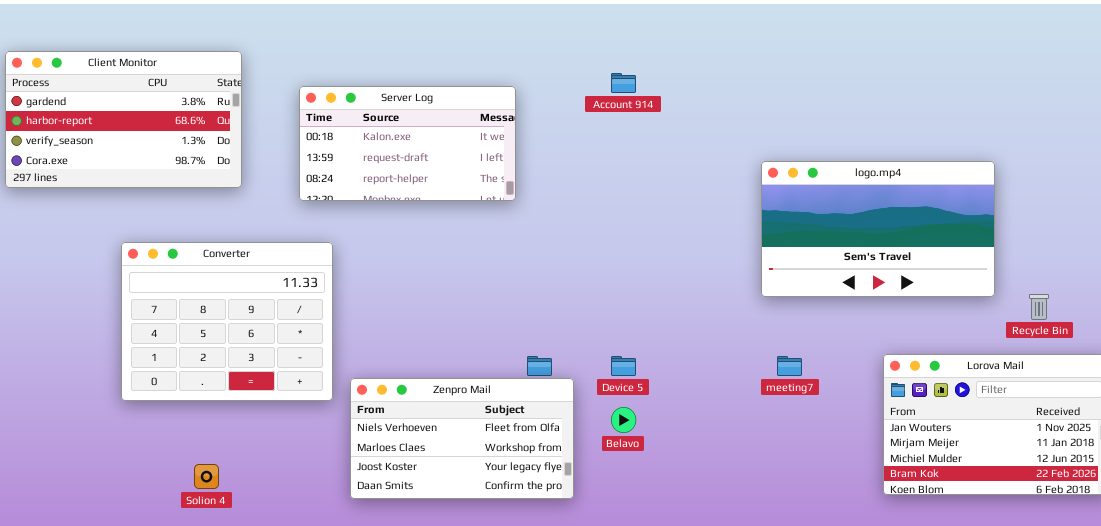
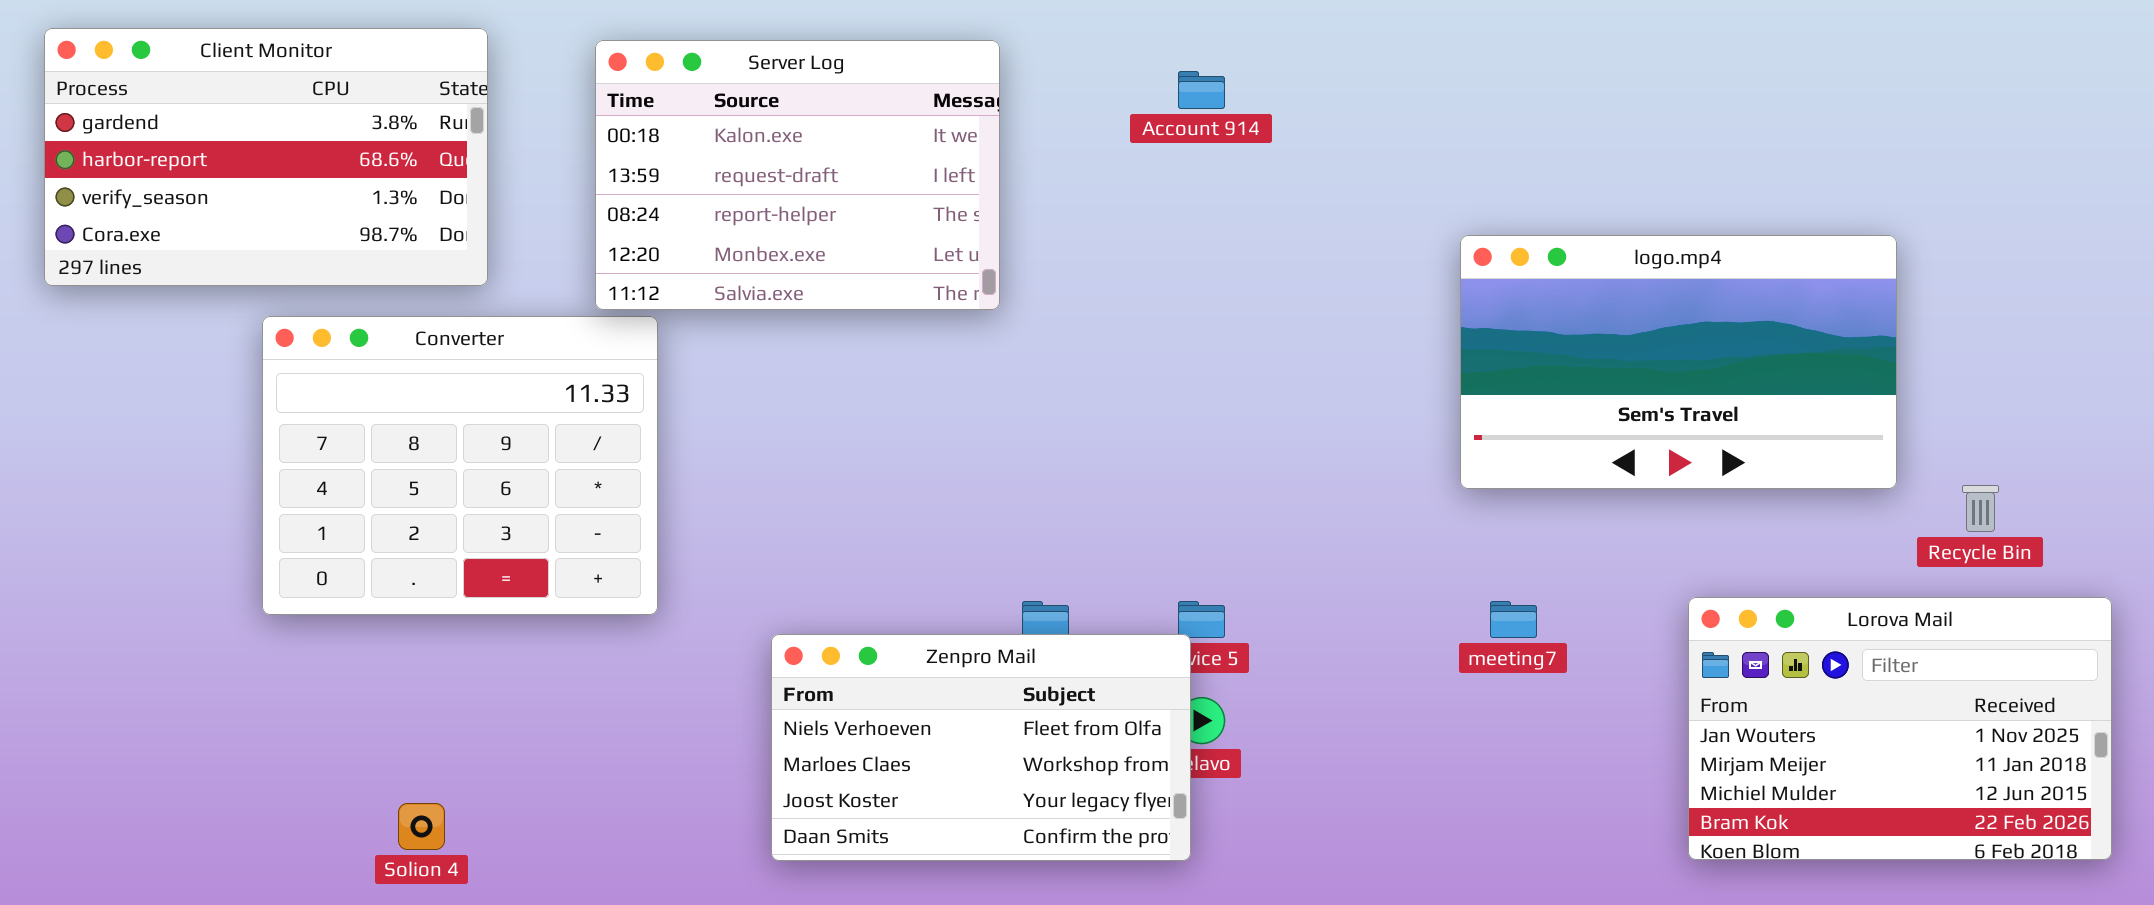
Server Log: [299,86,516,201] -> [595,40,1000,310], resized
Converter: [121,242,333,401] -> [262,316,658,615], moved
Zenpro Mail: [350,378,574,499] -> [771,634,1191,861], moved

